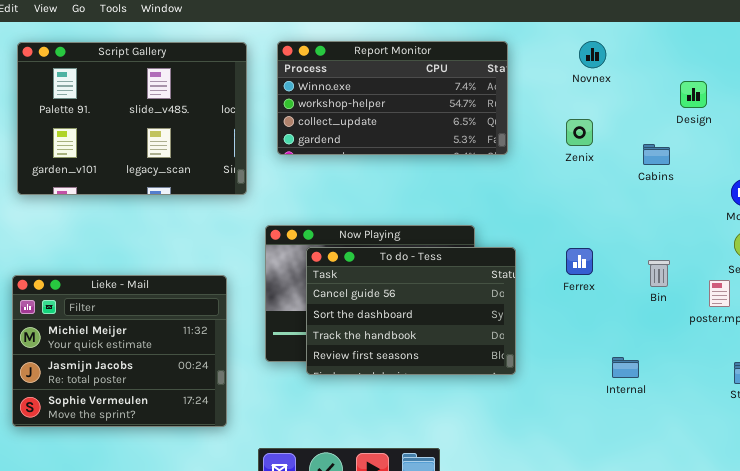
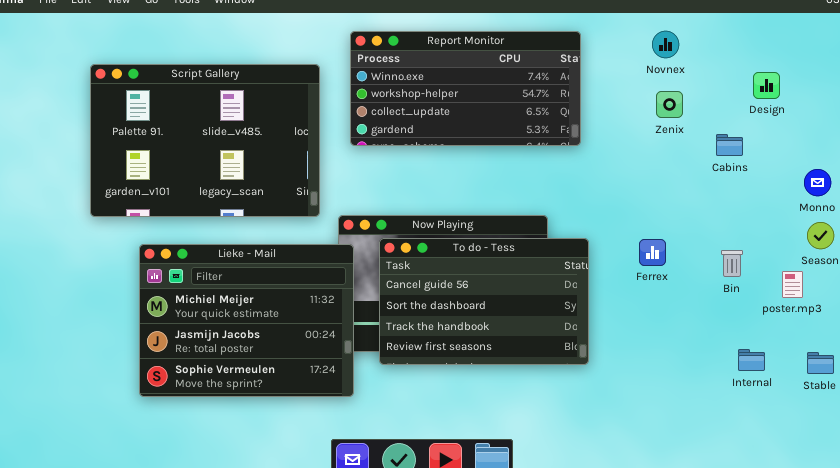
Script Gallery: [17,42,247,195] -> [90,64,320,217], moved
Zenix: [566,119,593,146] -> [656,91,683,118], moved
Lieke - Mail: [12,275,227,427] -> [139,244,354,397], moved
Internal: [612,357,639,378] -> [738,349,765,371], moved

